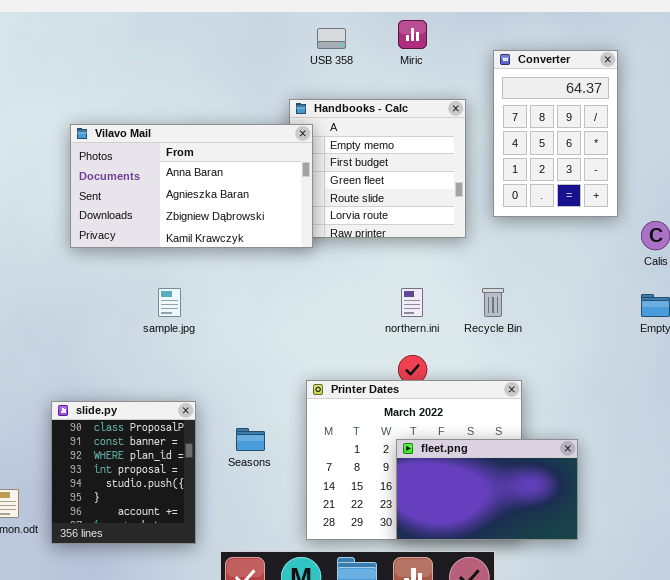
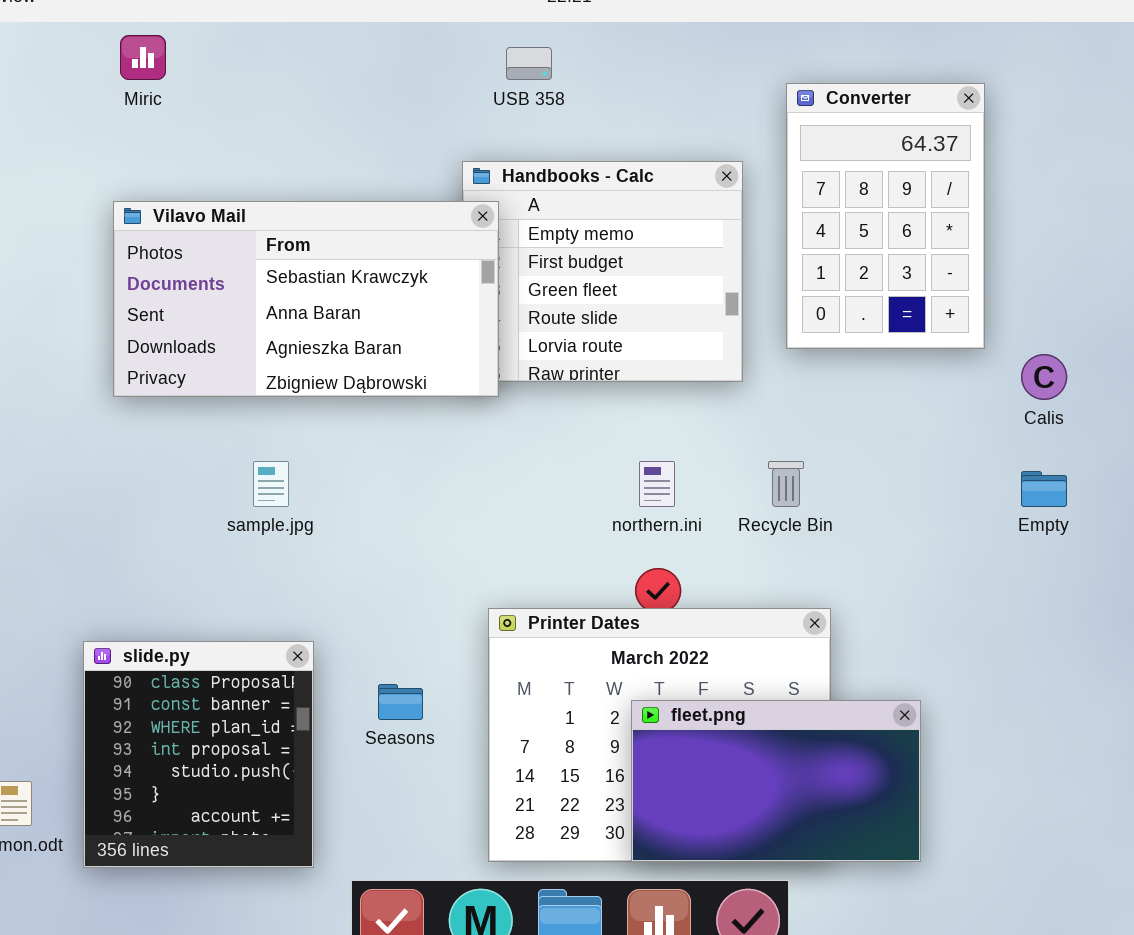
Miric: [398,20,427,49] -> [120,35,166,80], moved
Vilavo Mail: [70,124,313,248] -> [113,201,499,397], scrolled up 1 row

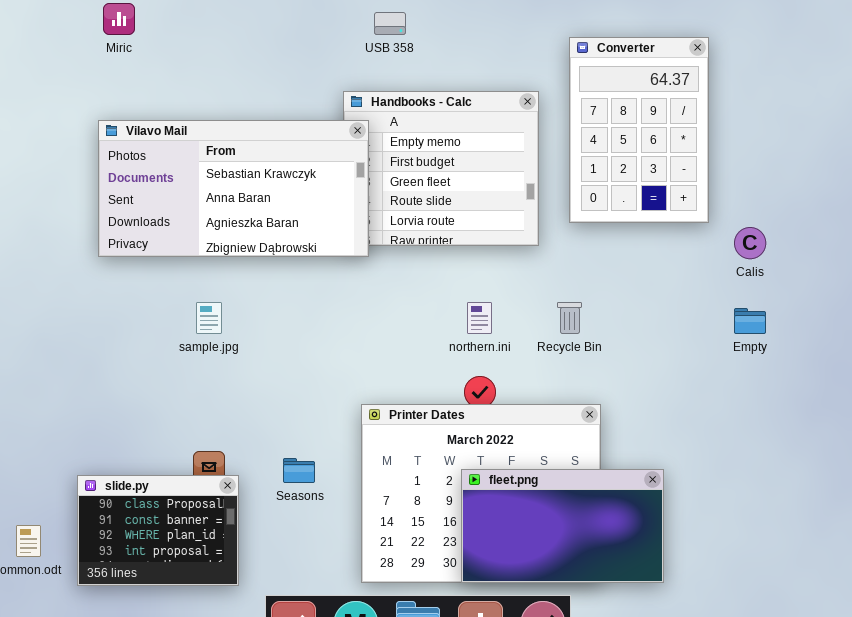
slide.py: [83,641,314,868] -> [77,475,239,586], resized

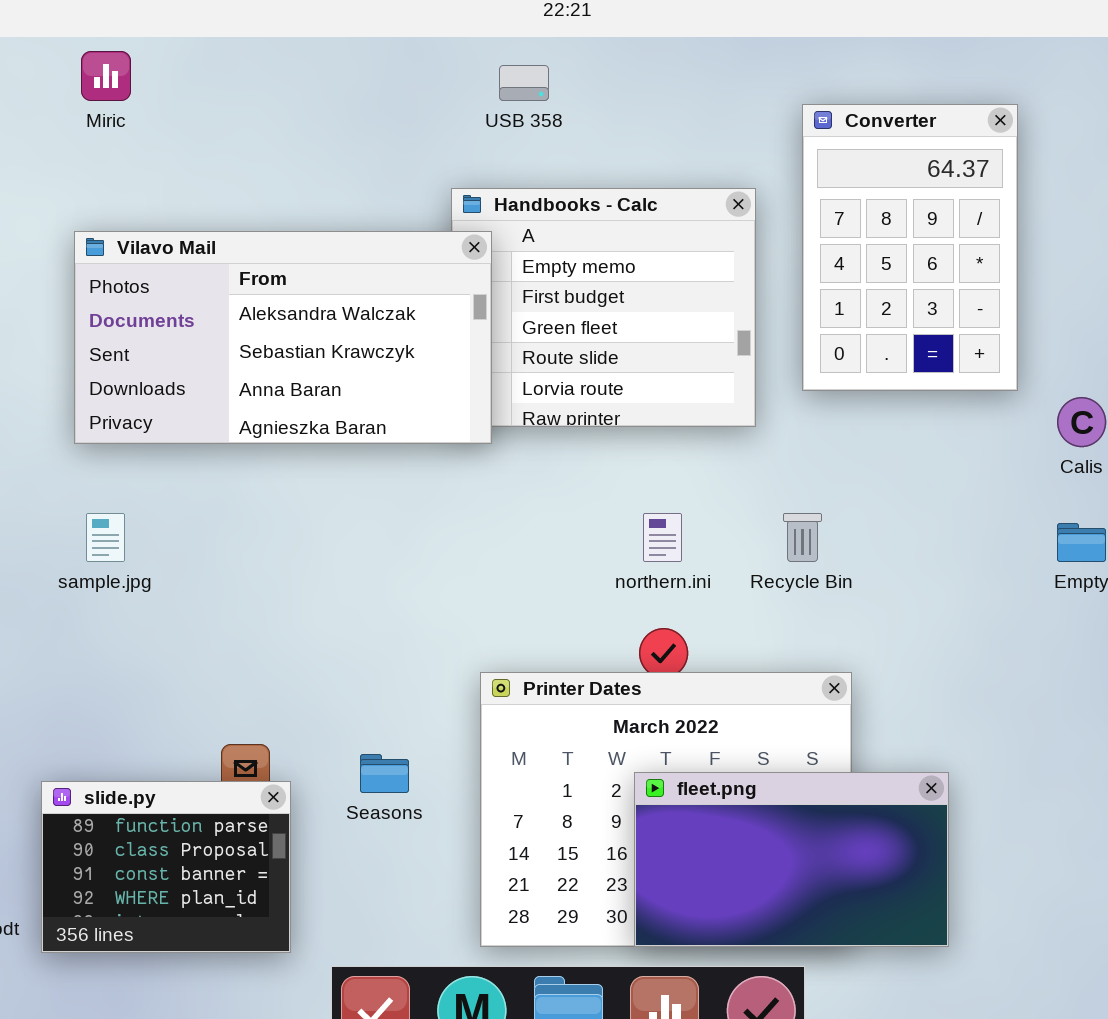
Vilavo Mail: [98,120,369,257] -> [74,231,492,444], scrolled up 1 row
sample.jpg: [196,302,222,334] -> [86,513,125,562], moved
slide.py: [77,475,239,586] -> [41,781,291,953], scrolled up 1 row

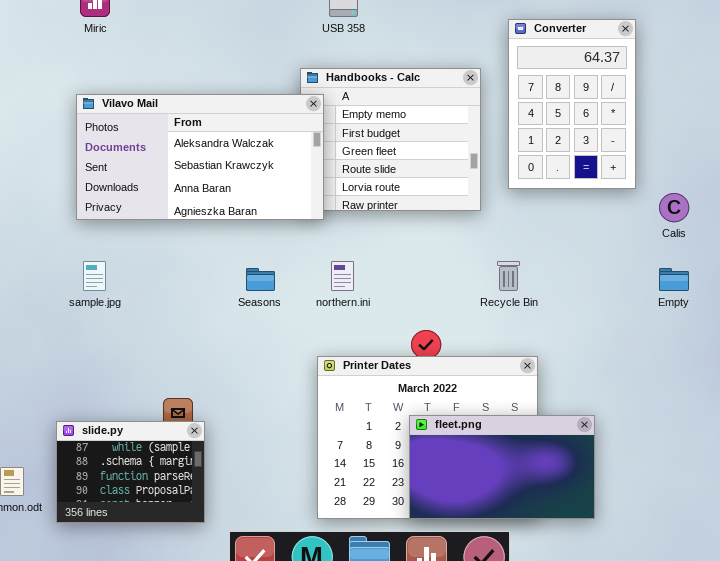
northern.ini: [643,513,682,562] -> [331,261,354,291], moved
Seasons: [360,754,409,793] -> [246,268,275,291], moved
slide.py: [41,781,291,953] -> [56,421,205,523], scrolled up 2 rows

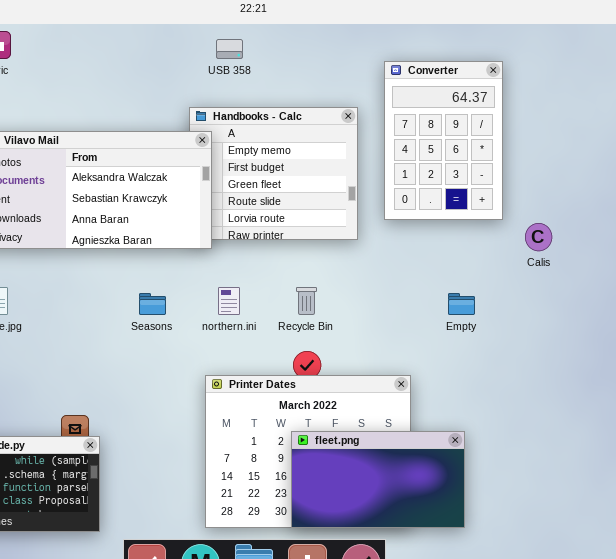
Recycle Bin: [497,261,520,291] -> [296,287,317,315], moved
Empty: [659,268,689,291] -> [448,293,475,315], moved

